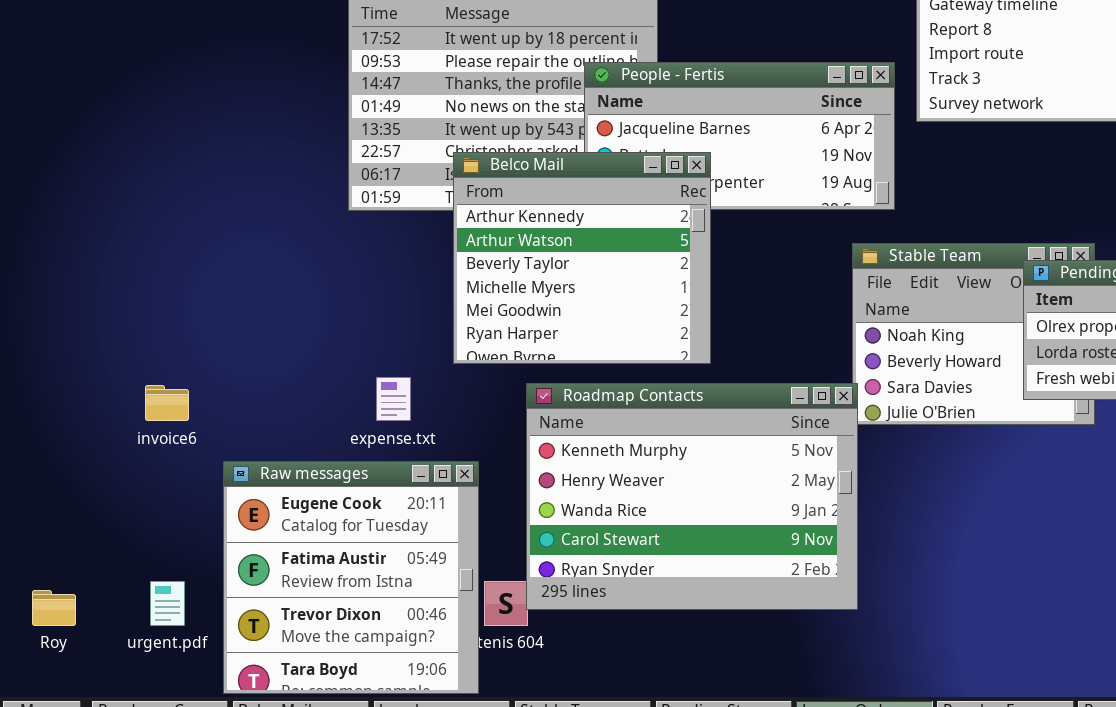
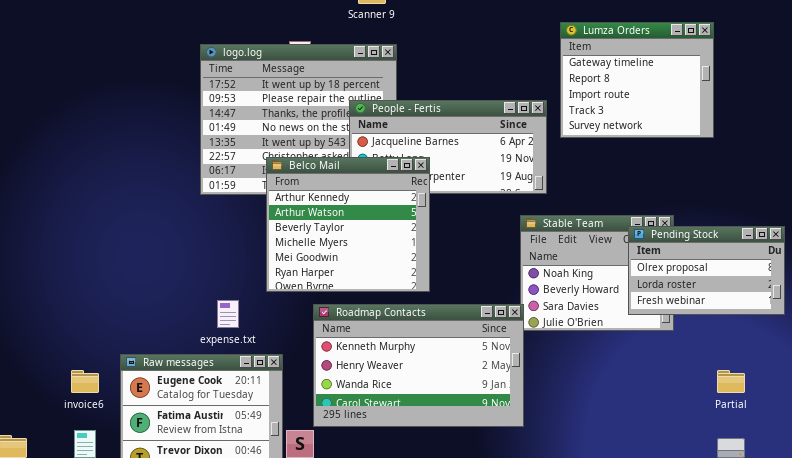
Roadmap Contacts: [526,383,858,610] -> [313,304,524,427], resized
invoice6: [145,385,189,421] -> [71,370,99,393], moved

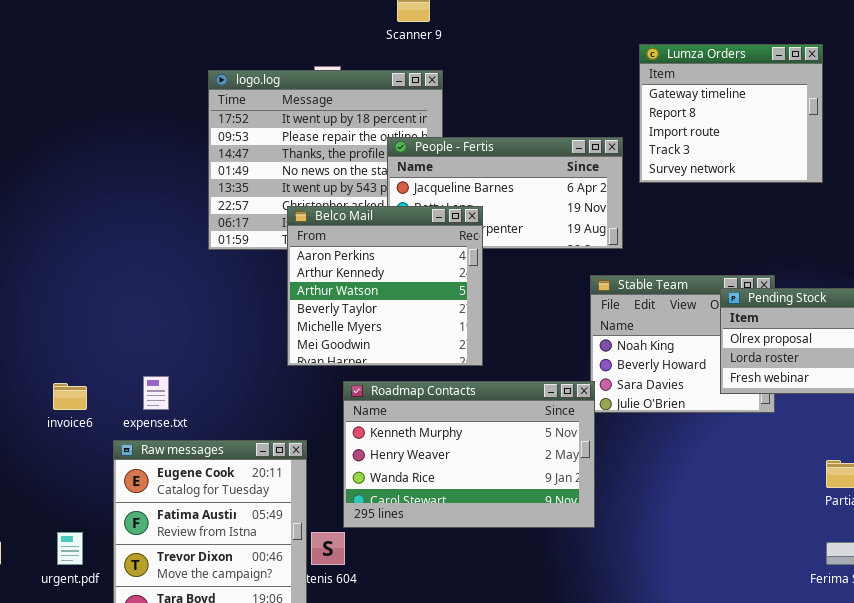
Belco Mail: [266,157,430,292] -> [287,206,483,366], scrolled up 1 row
expense.txt: [217,300,239,328] -> [143,376,169,410], moved
invoice6: [71,370,99,393] -> [53,383,87,410], moved

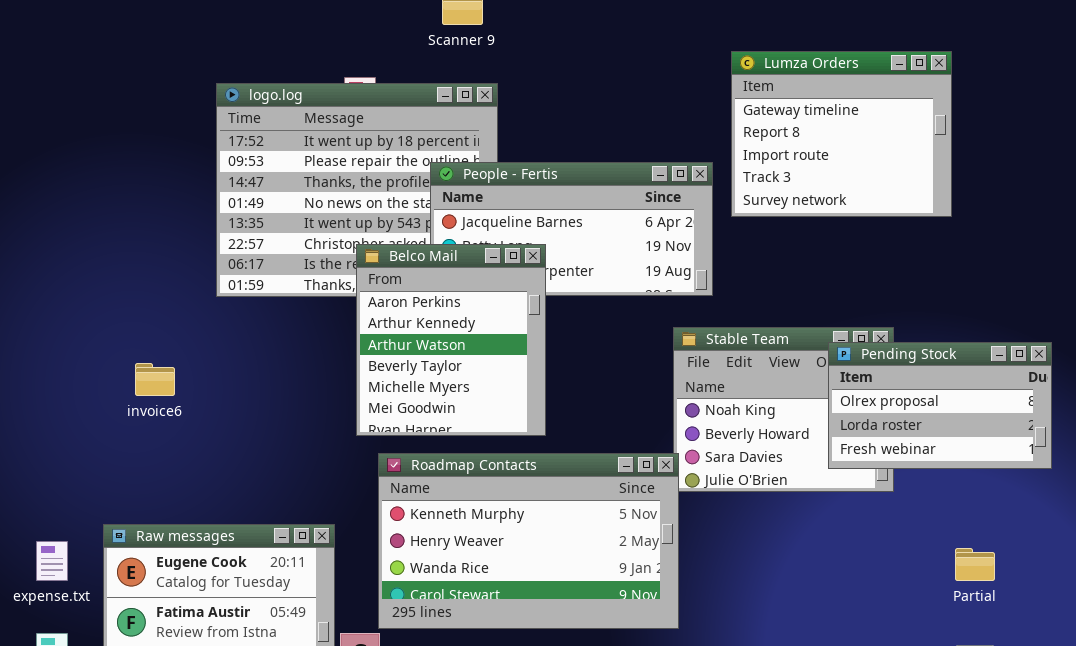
Belco Mail: [287,206,483,366] -> [356,244,546,436], resized
expense.txt: [143,376,169,410] -> [36,541,68,581], moved
invoice6: [53,383,87,410] -> [135,363,175,396], moved

